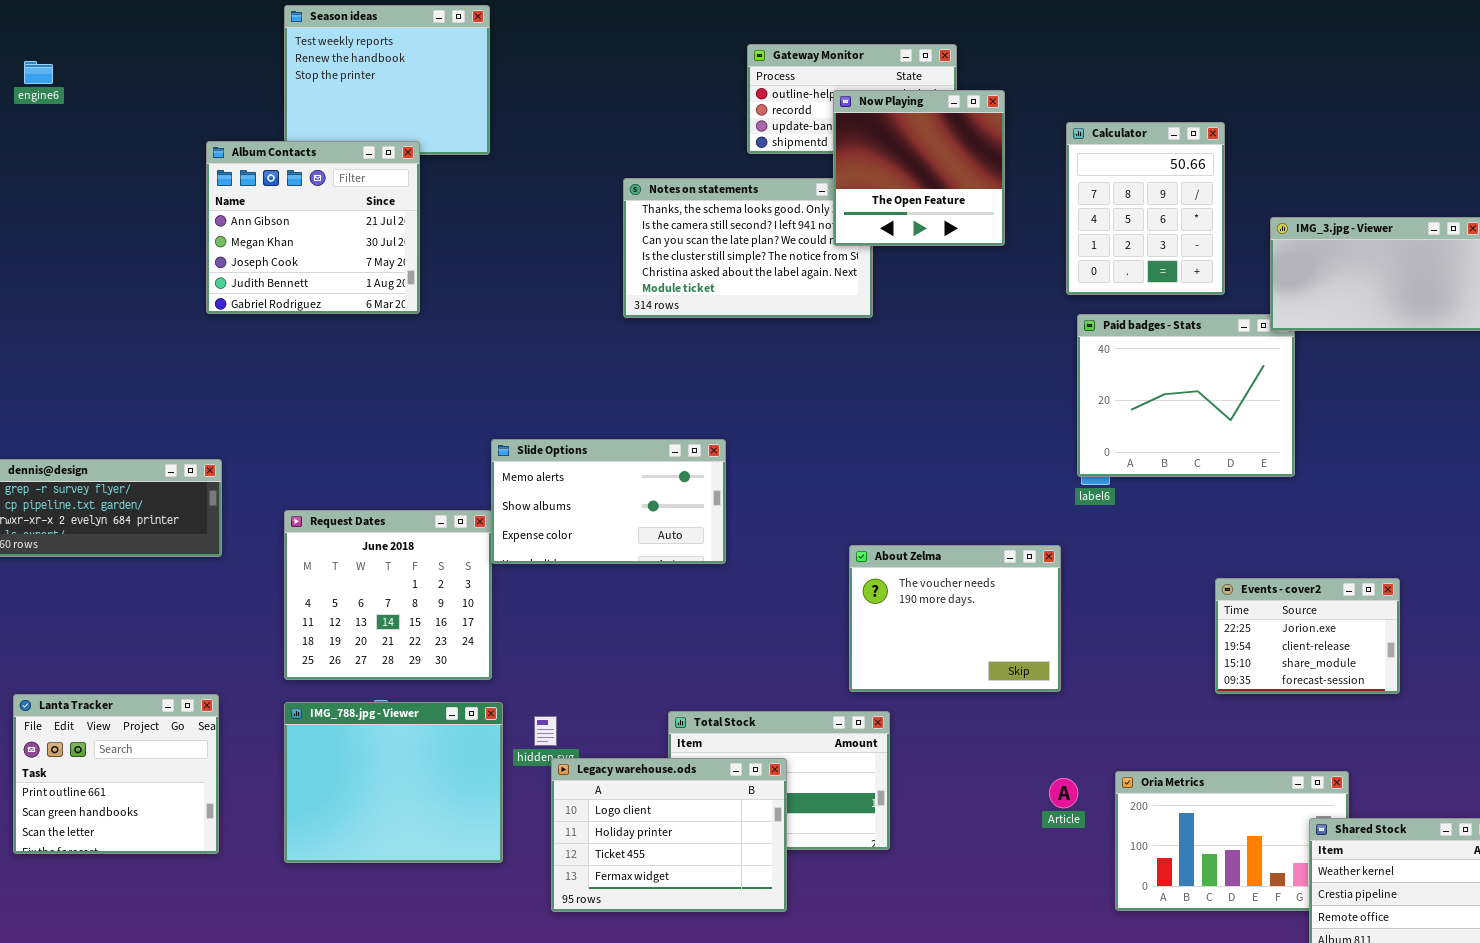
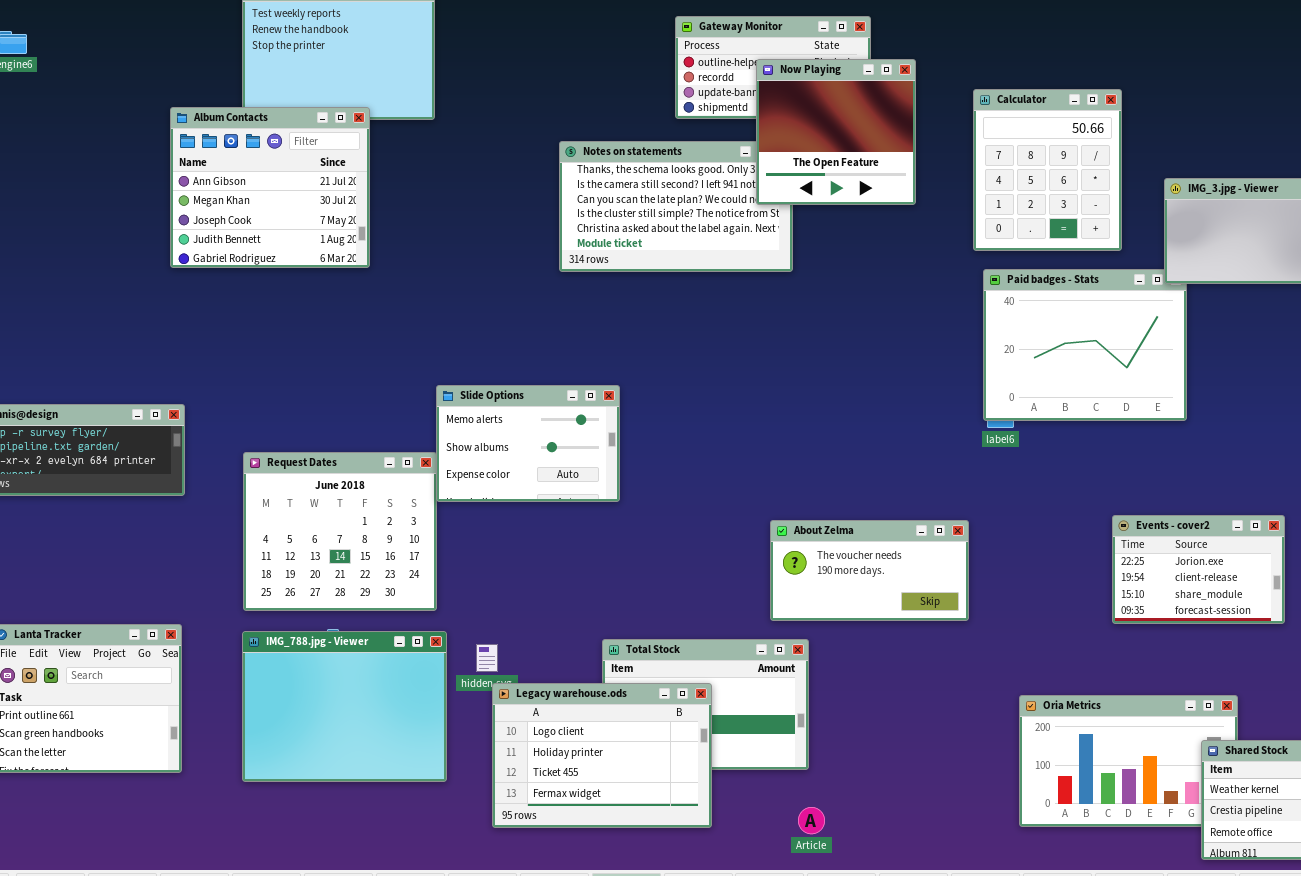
Slide Options: [491,439,726,564] -> [436,385,620,502], resized
About Zelma: [849,545,1061,692] -> [770,520,969,621], resized
Article: [1049,778,1078,808] -> [798,807,825,834], moved

